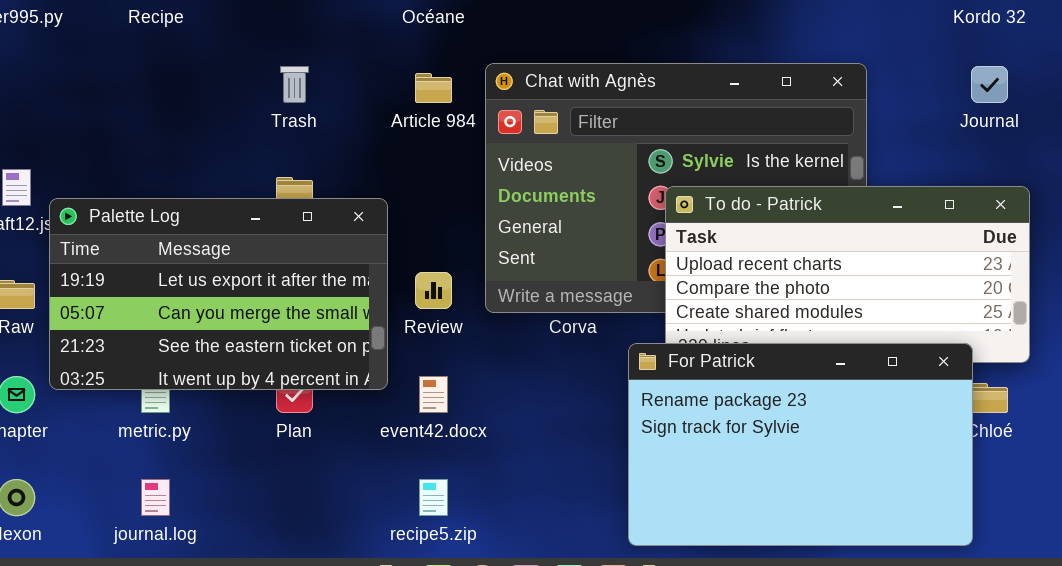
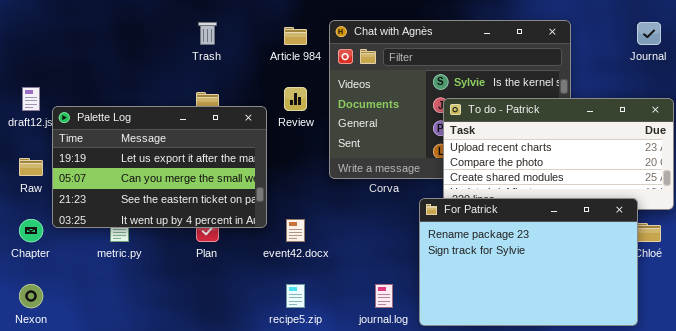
Review: [415,272,452,309] -> [284,87,307,111], moved
journal.log: [141,479,170,516] -> [375,284,393,308], moved

